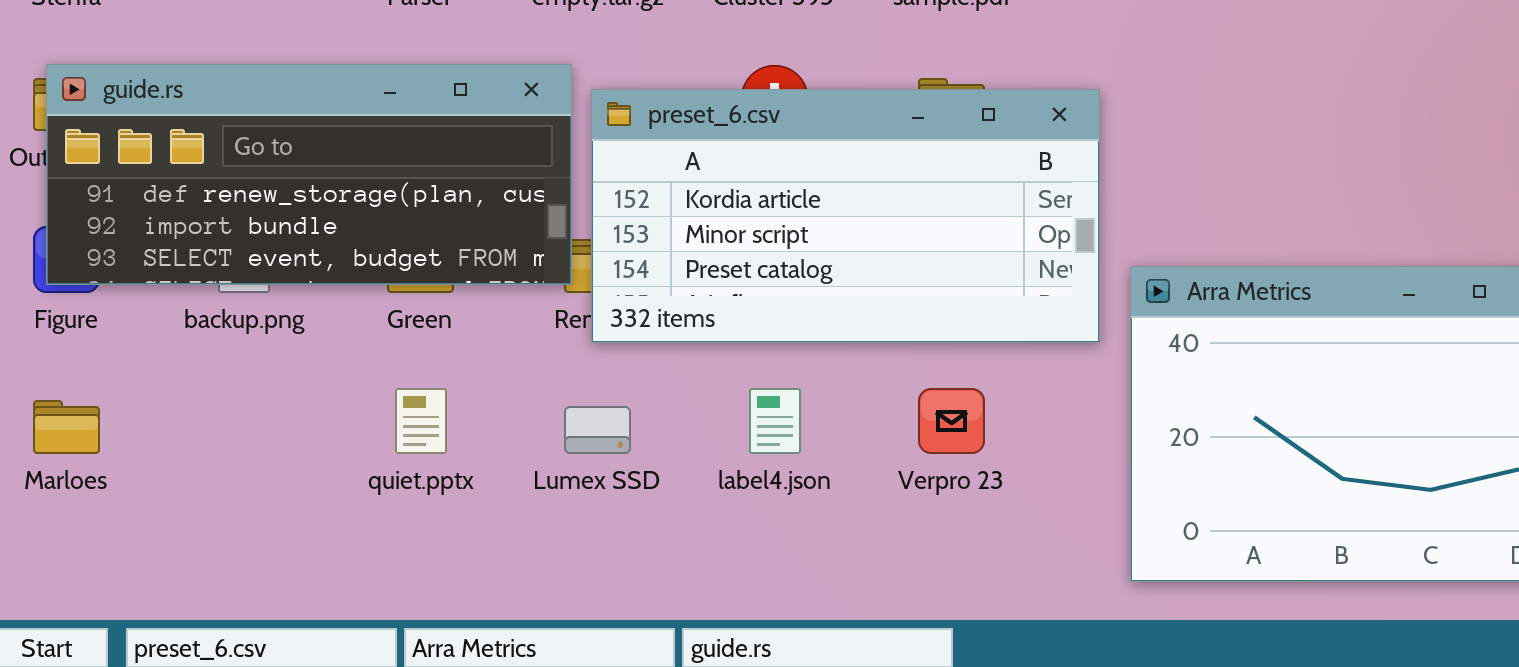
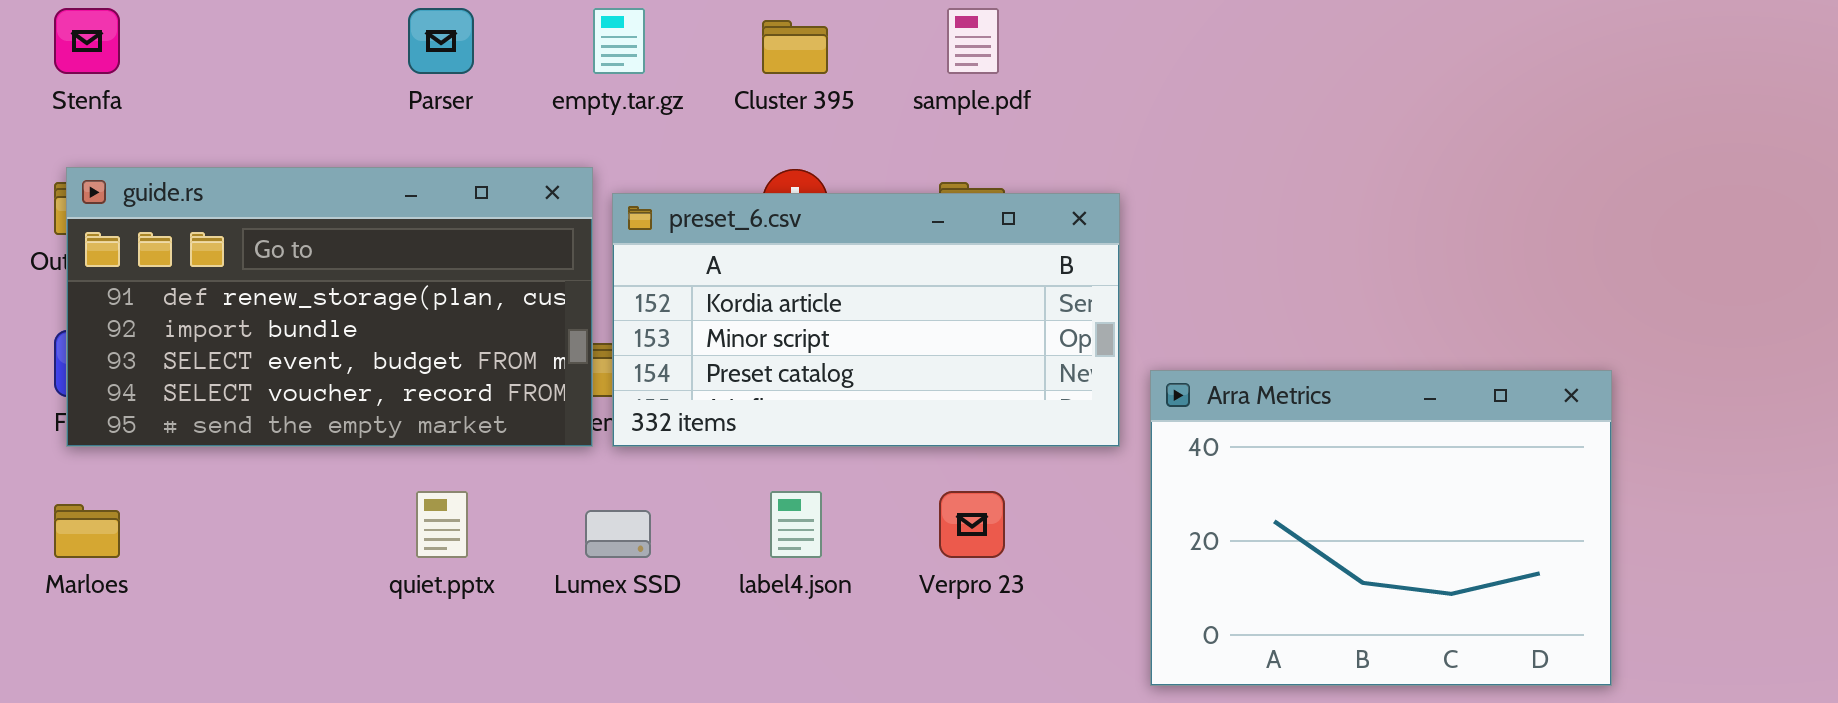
guide.rs: [46,64,572,285] -> [66,167,593,447], resized

